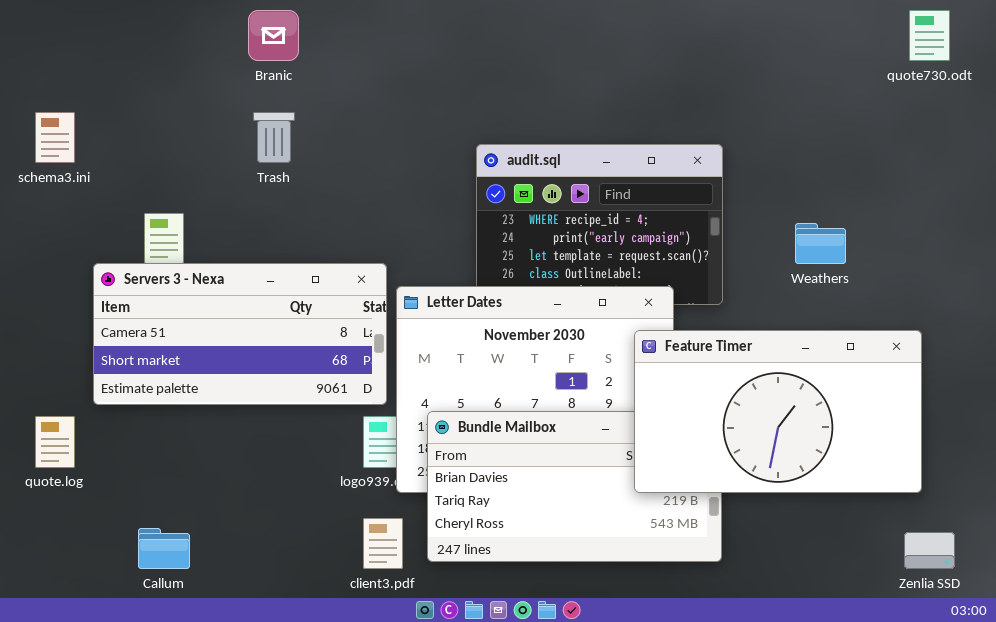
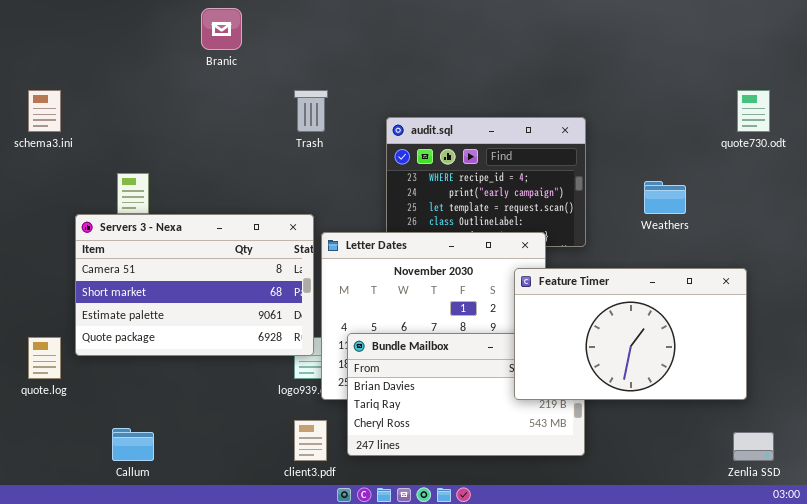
quote730.odt: [909,10,950,61] -> [737,90,770,132], moved
Trash: [253,112,295,163] -> [294,90,328,132], moved
Servers 3 - Nexa: [93,263,387,405] -> [75,214,314,356], resized

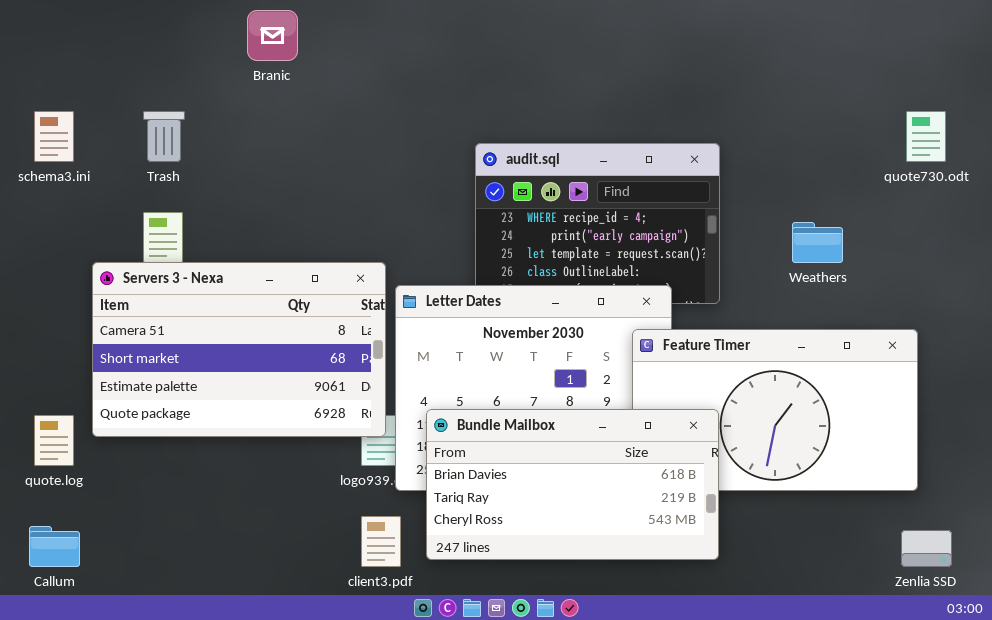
Trash: [294,90,328,132] -> [143,111,185,162], moved
Bundle Mailbox: [347,333,585,456] -> [426,409,719,560], raised
Callum: [112,428,154,461] -> [29,526,80,567], moved

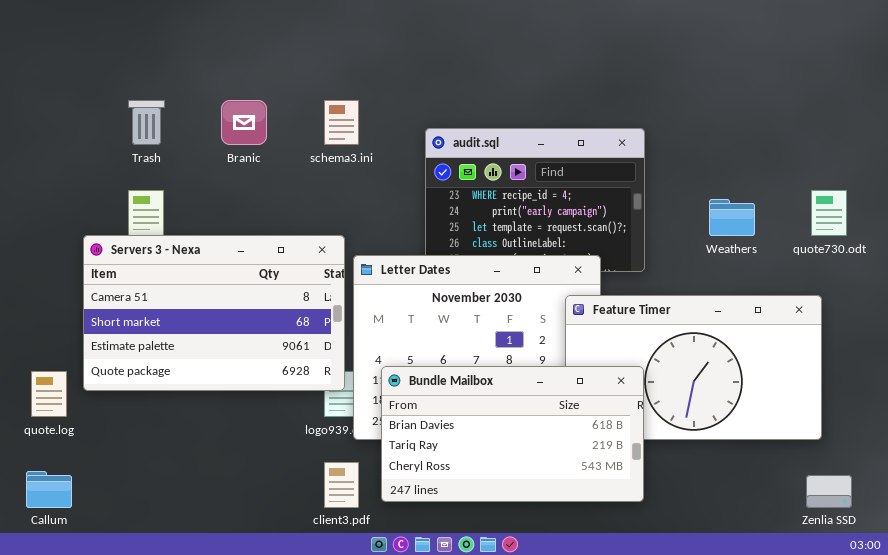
Branic: [247,10,298,61] -> [221,100,267,145], moved
schema3.ini: [34,111,74,162] -> [324,100,359,145], moved
quote730.odt: [906,111,946,162] -> [811,190,847,236], moved

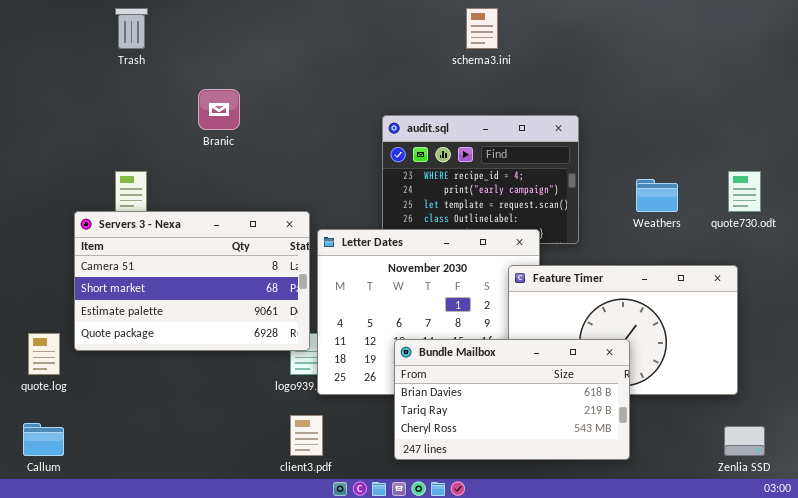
Trash: [128,100,165,145] -> [115,8,148,49], moved
schema3.ini: [324,100,359,145] -> [466,8,498,49], moved
Bundle Mailbox: [381,366,644,502] -> [394,339,630,460], moved

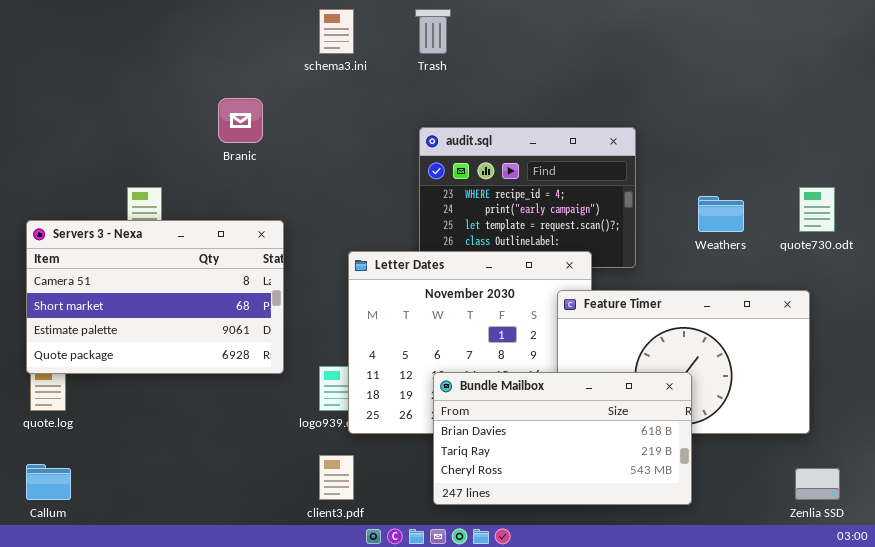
Trash: [115,8,148,49] -> [415,9,451,54], moved
schema3.ini: [466,8,498,49] -> [319,9,354,54], moved
Servers 3 - Nexa: [74,211,310,351] -> [26,220,284,374], moved

